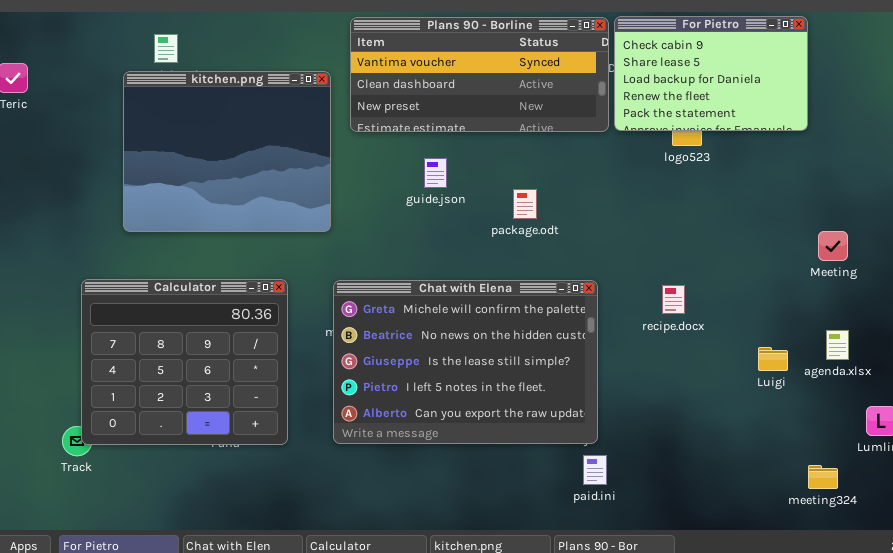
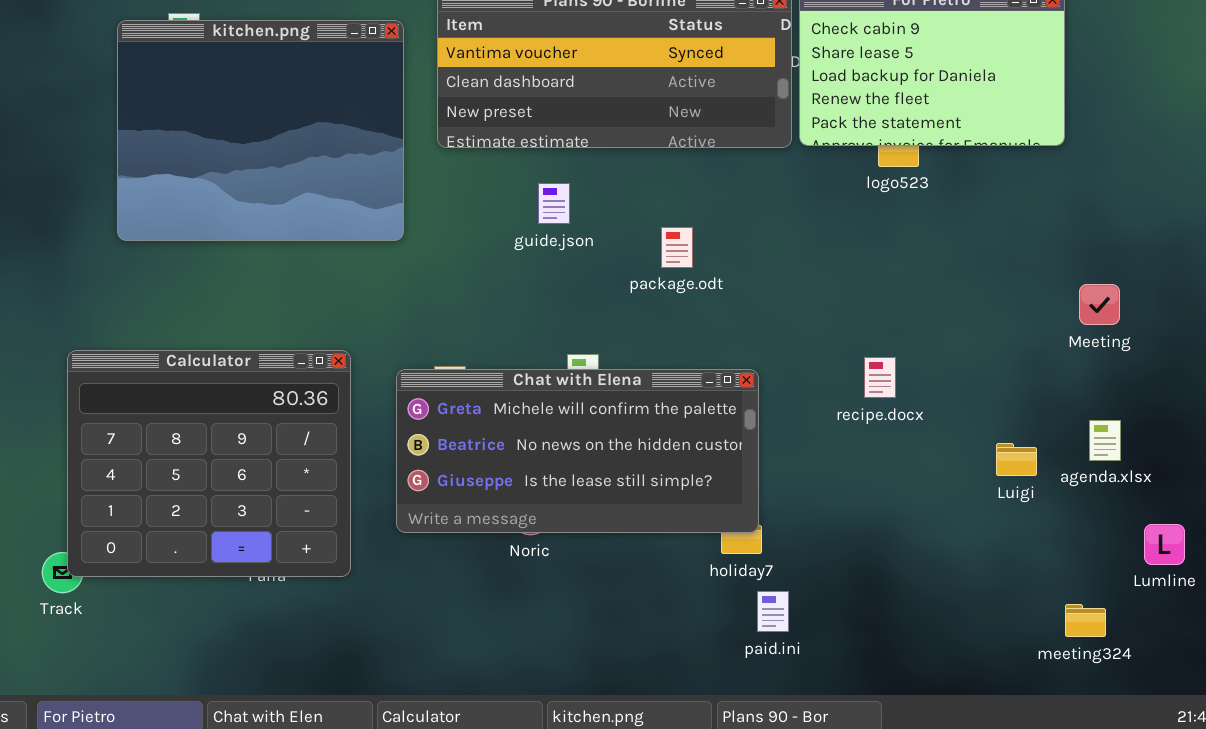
kitchen.png: [123,71,331,232] -> [117,20,404,241], moved
Chat with Elena: [333,280,598,444] -> [396,369,759,533], moved, resized

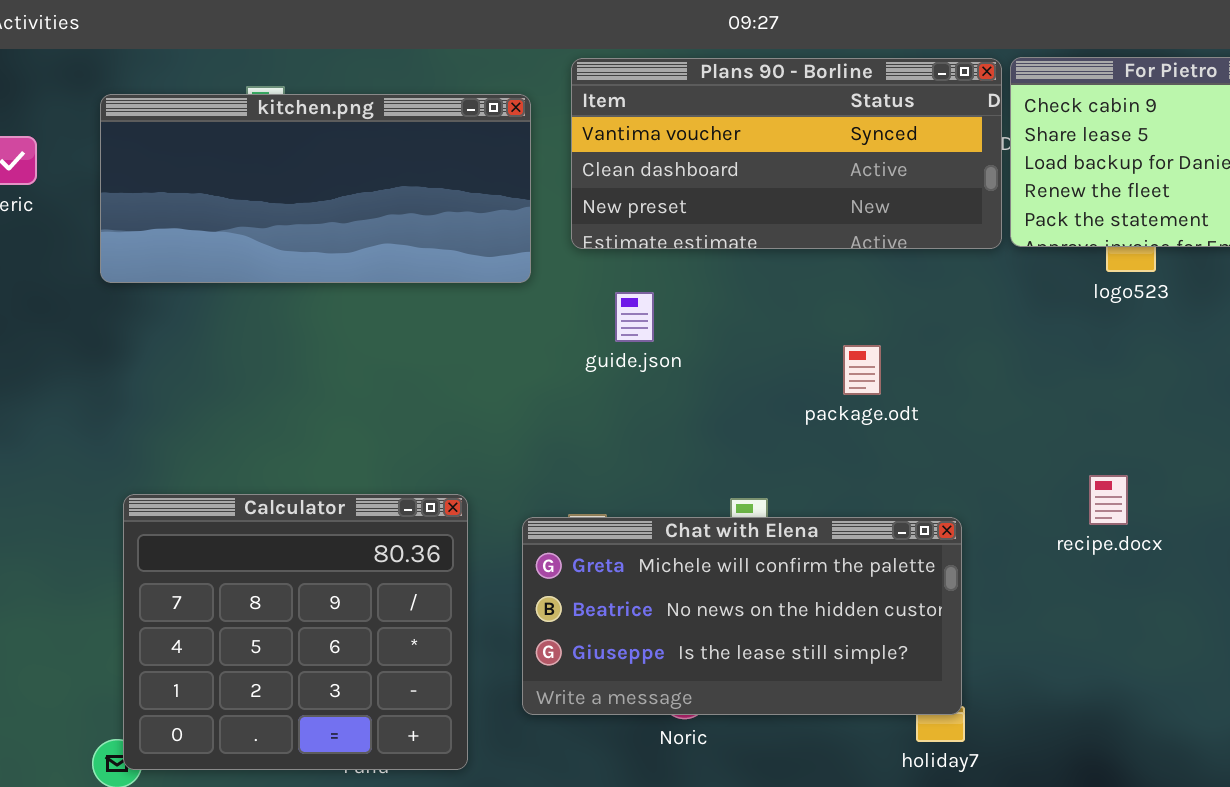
kitchen.png: [117,20,404,241] -> [100,94,531,283], resized
guide.json: [538,183,570,224] -> [615,292,654,342], moved
recipe.docx: [864,357,896,398] -> [1089,475,1128,525], moved

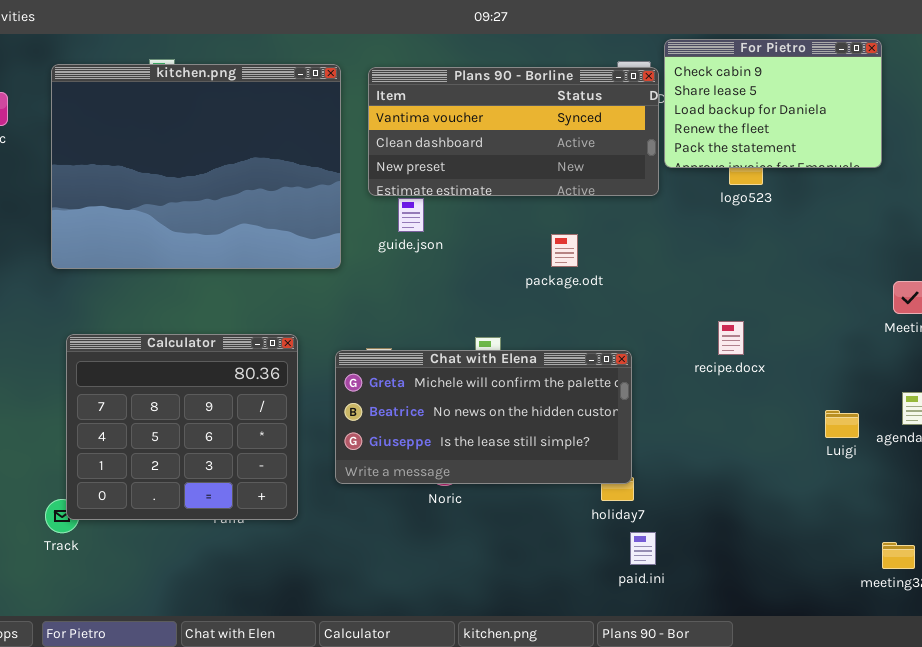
Plans 90 - Borline: [571,58,1002,249] -> [368,67,659,196], moved
kitchen.png: [100,94,531,283] -> [51,64,341,269], resized

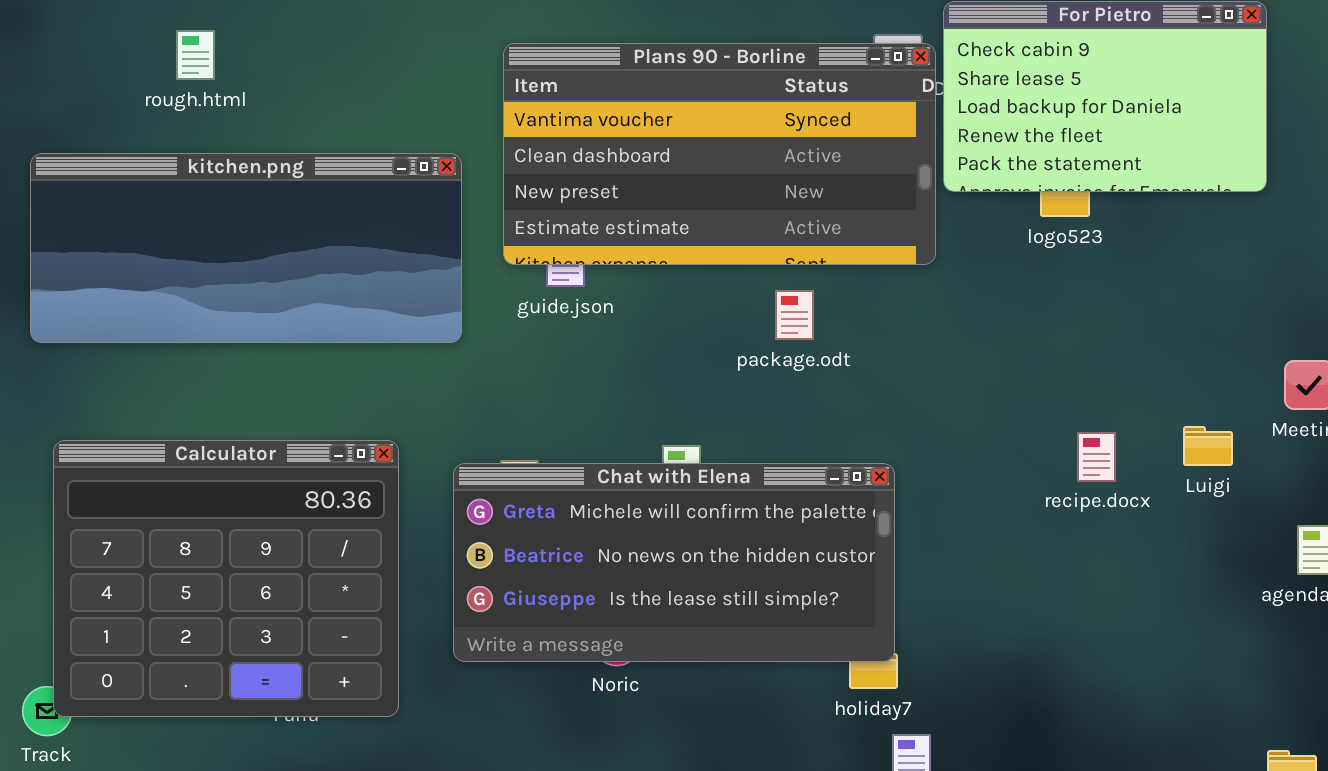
kitchen.png: [51,64,341,269] -> [30,153,462,343], resized
Plans 90 - Borline: [368,67,659,196] -> [503,43,936,265], resized
recipe.docx: [718,321,744,355] -> [1077,432,1116,482], moved
Luigi: [825,410,859,438] -> [1183,426,1233,466], moved

